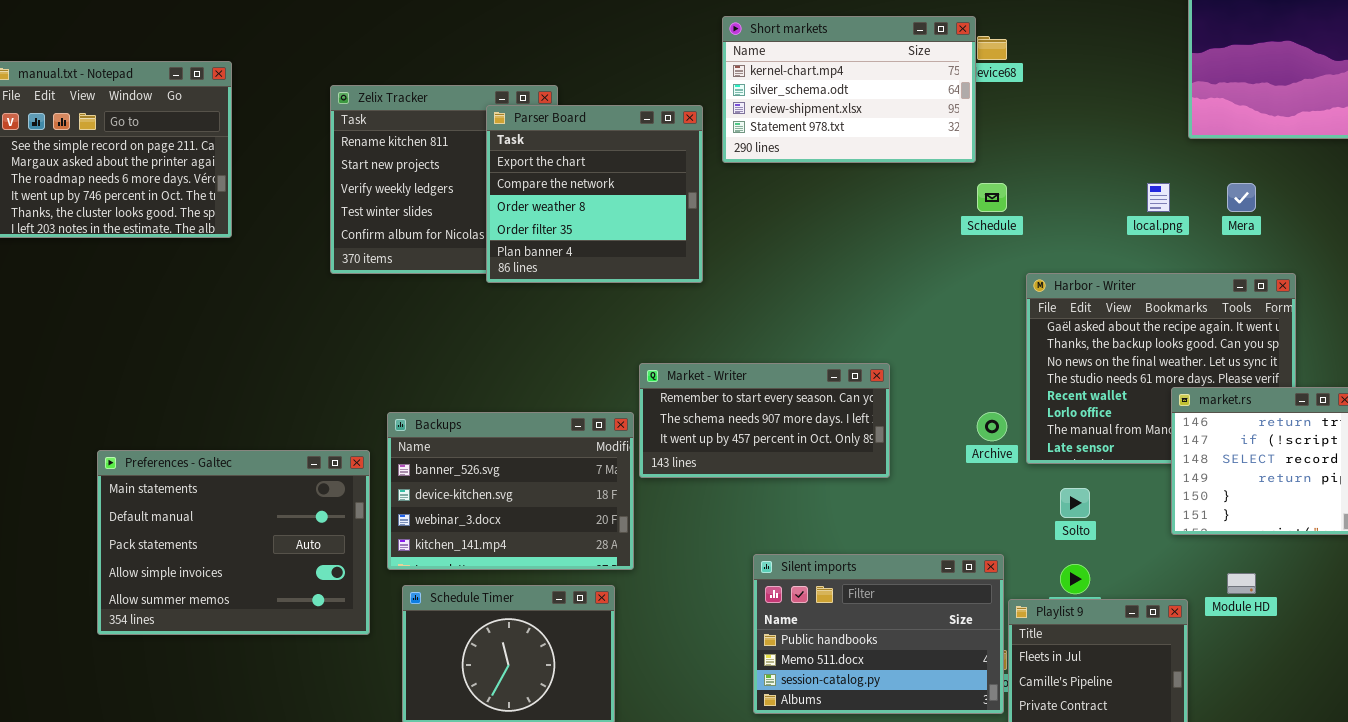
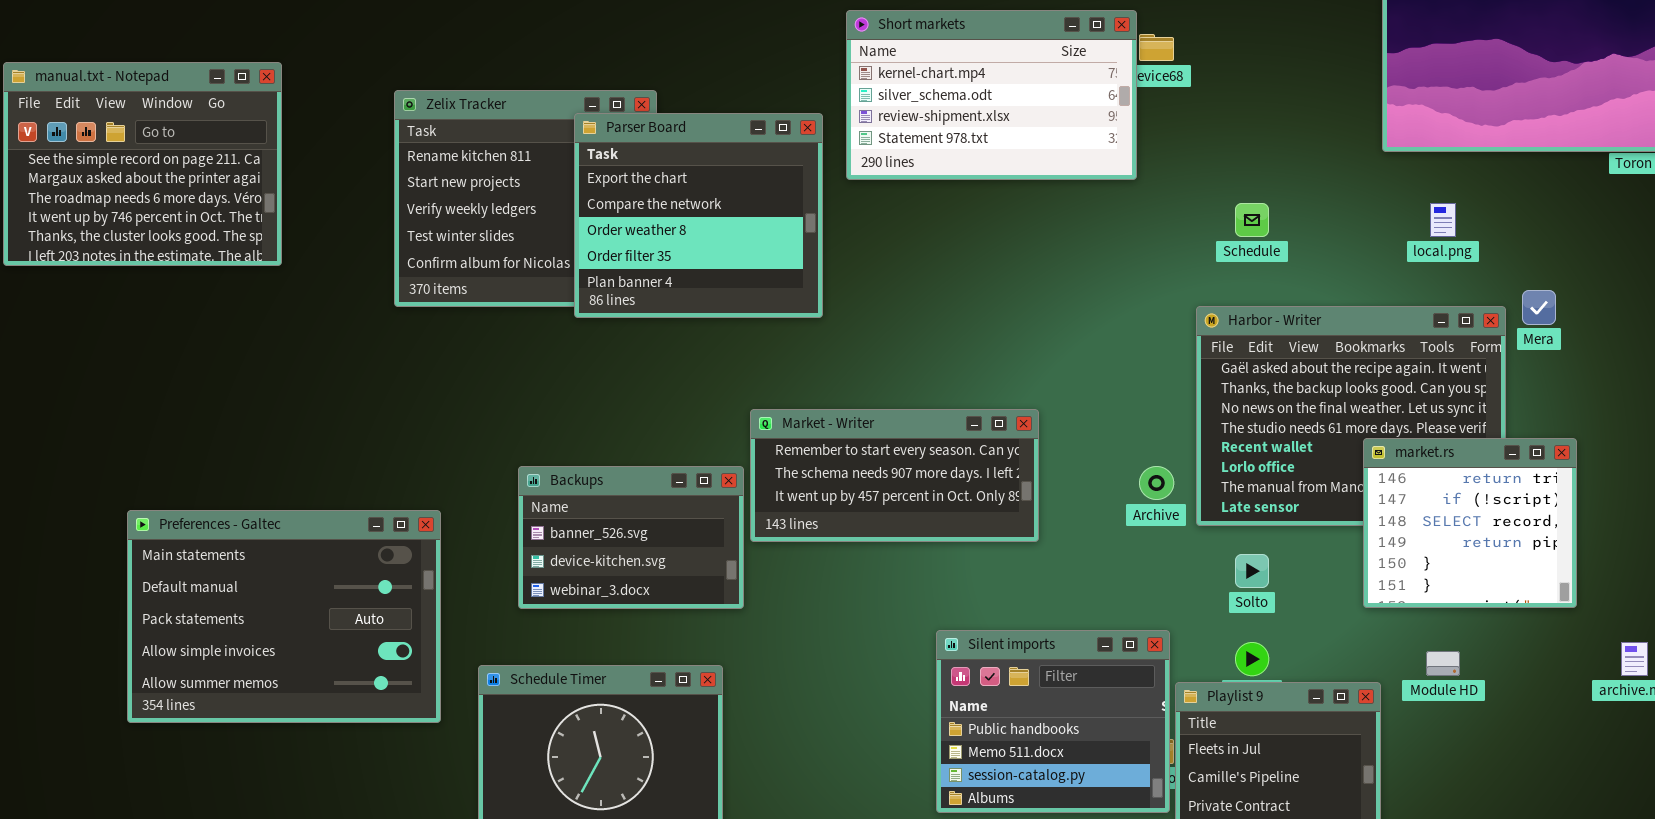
Schedule: [977,183,1007,212] -> [1235,203,1269,237], moved
local.png: [1147,183,1170,212] -> [1430,203,1456,237], moved
Mera: [1227,183,1256,212] -> [1522,290,1556,325], moved
Backups: [387,412,634,570] -> [518,466,744,609], resized
Silent imports: [753,554,1004,714] -> [936,630,1170,813], resized

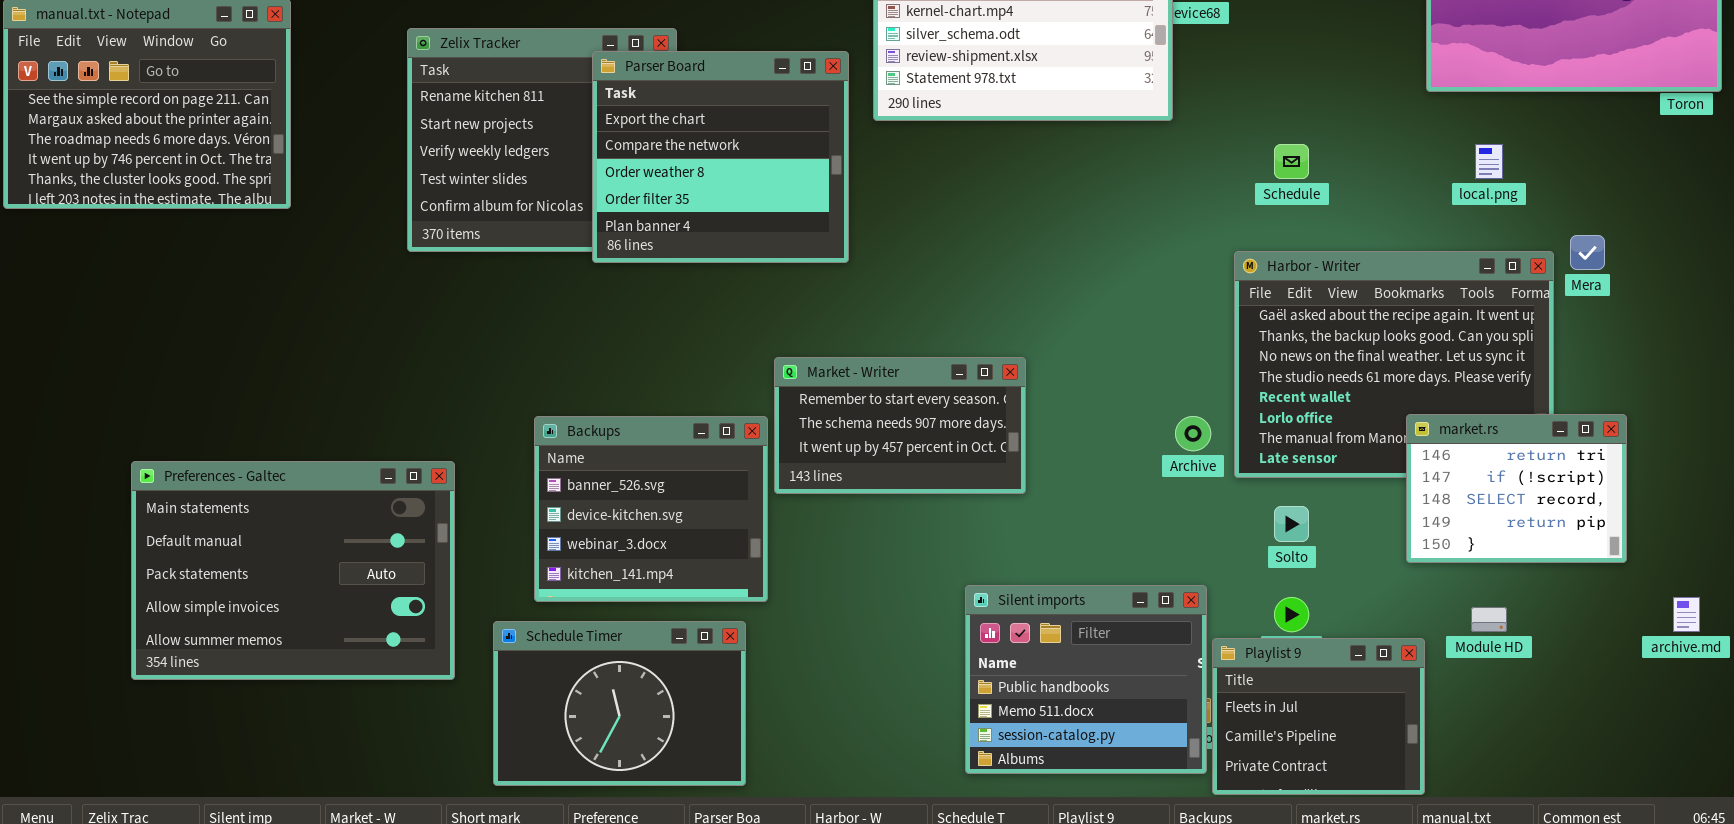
Market - Writer: [750,409,1039,542] -> [774,357,1026,494], resized
market.rs: [1363,438,1577,608] -> [1406,414,1627,563], resized
Backups: [518,466,744,609] -> [534,416,768,602], resized

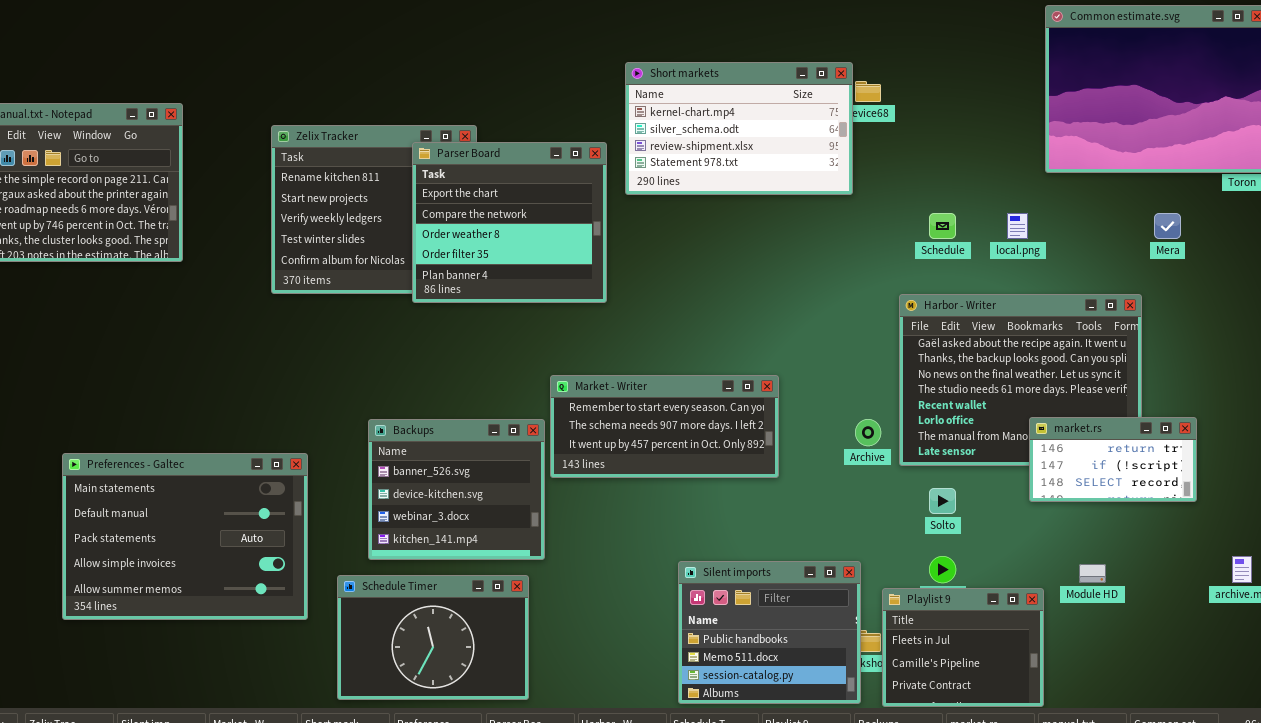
local.png: [1475,144,1503,179] -> [1007,213,1028,239], moved
Mera: [1570,235,1605,270] -> [1154,213,1181,239], moved
Market - Writer: [774,357,1026,494] -> [550,375,779,478], resized
market.rs: [1406,414,1627,563] -> [1029,417,1197,502], resized
Silent imports: [965,585,1207,774] -> [678,561,861,704], moved

